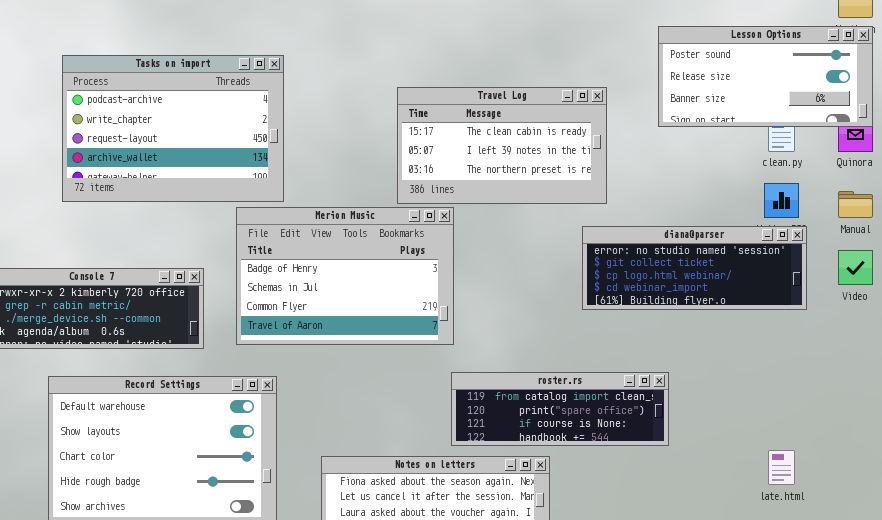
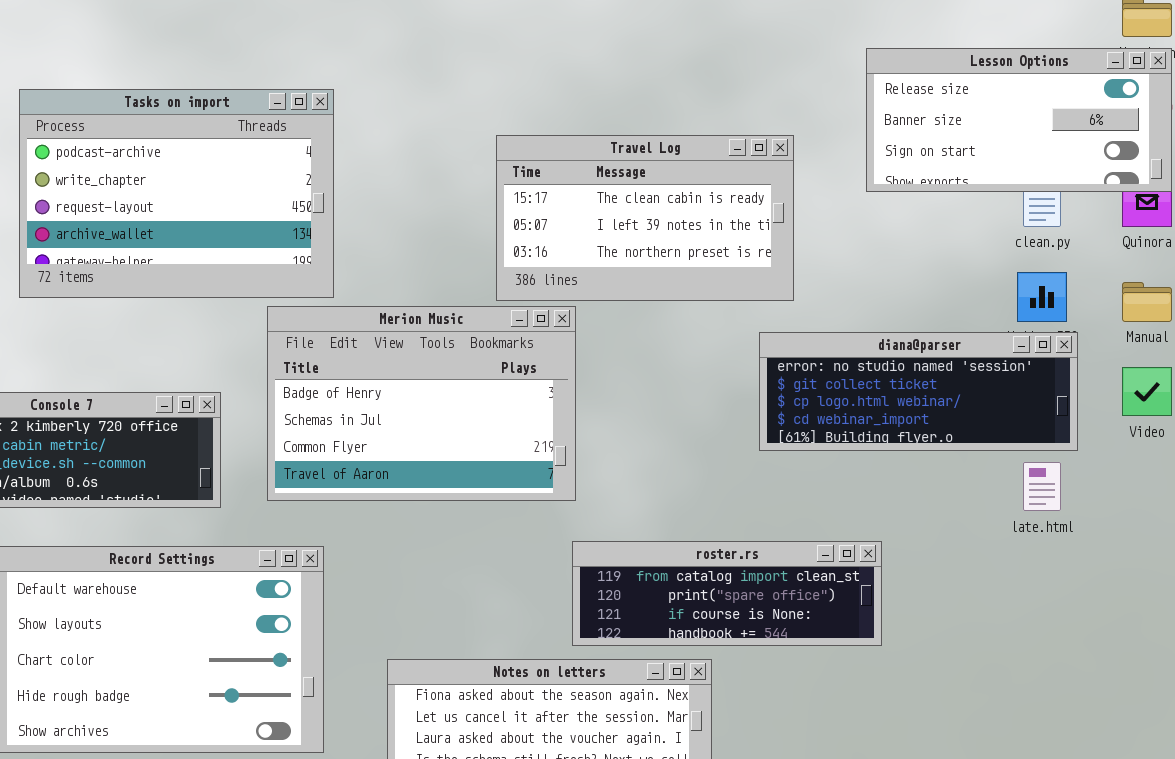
Lesson Options: [658,26,873,127] -> [866,48,1172,192], scrolled down 1 row
late.html: [768,450,795,485] -> [1023,462,1061,511], moved

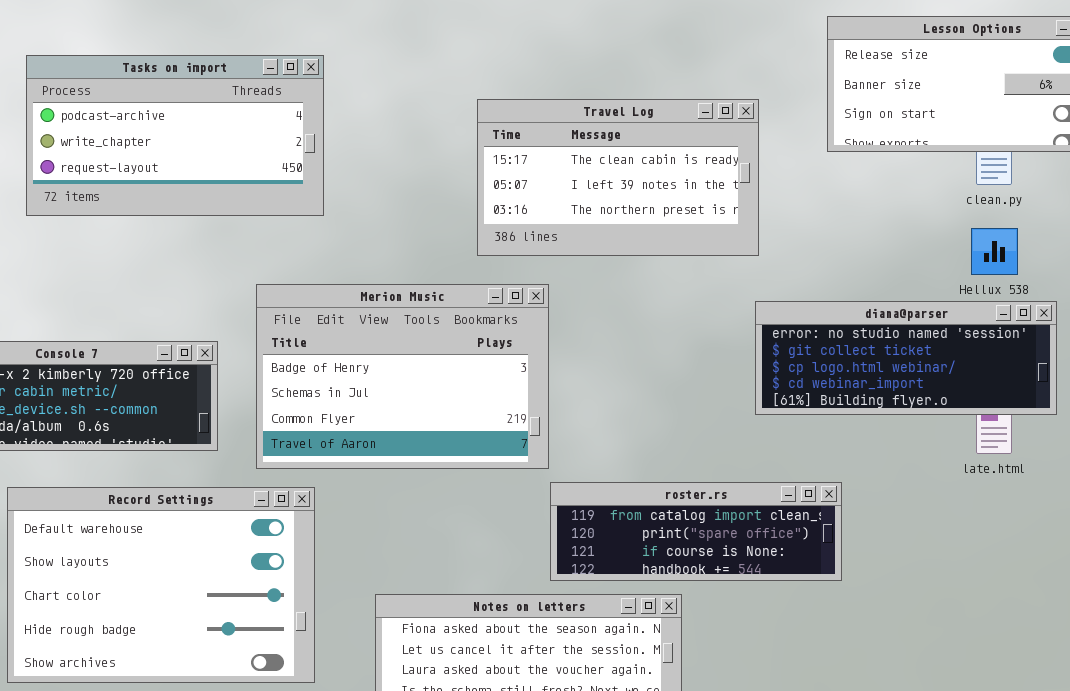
Tasks on import: [19,89,334,298] -> [26,55,324,216], resized
Merion Music: [267,306,576,501] -> [256,284,549,469], moved
diana@parser: [759,332,1078,451] -> [755,301,1057,415], moved

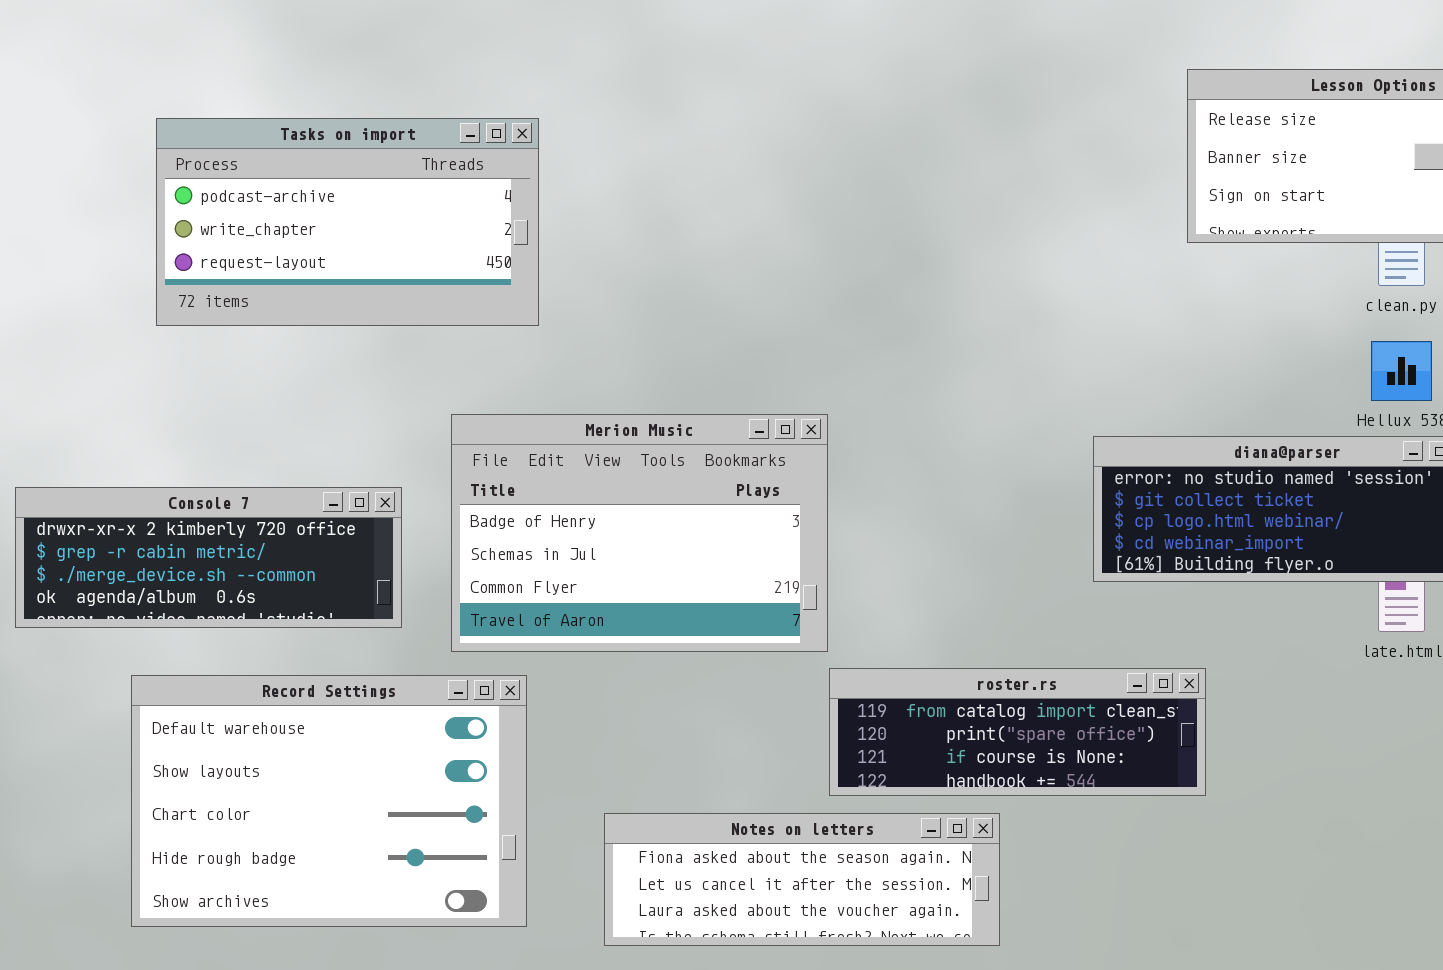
Travel Log: [477,99,759,256] -> none, closed

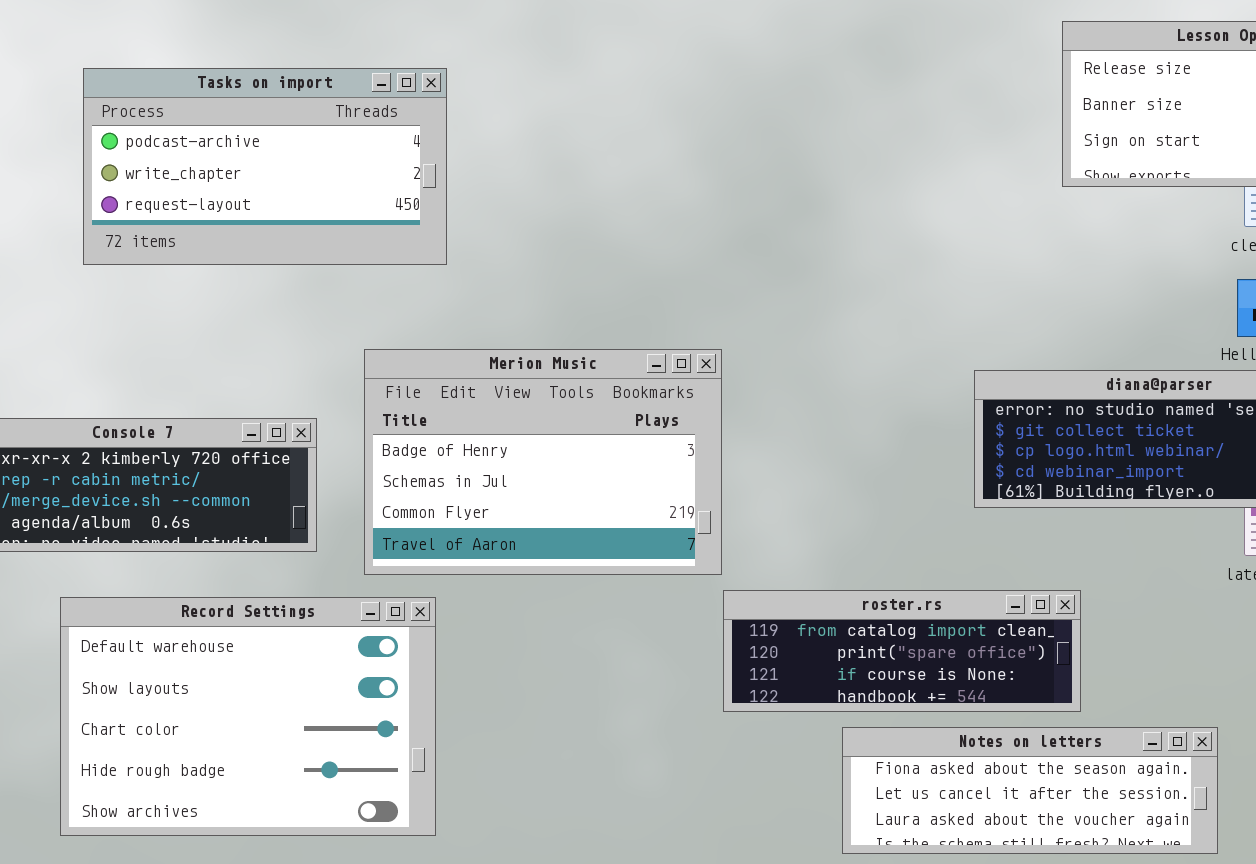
Notes on letters: [604,813,1000,946] -> [842,727,1218,854], moved

